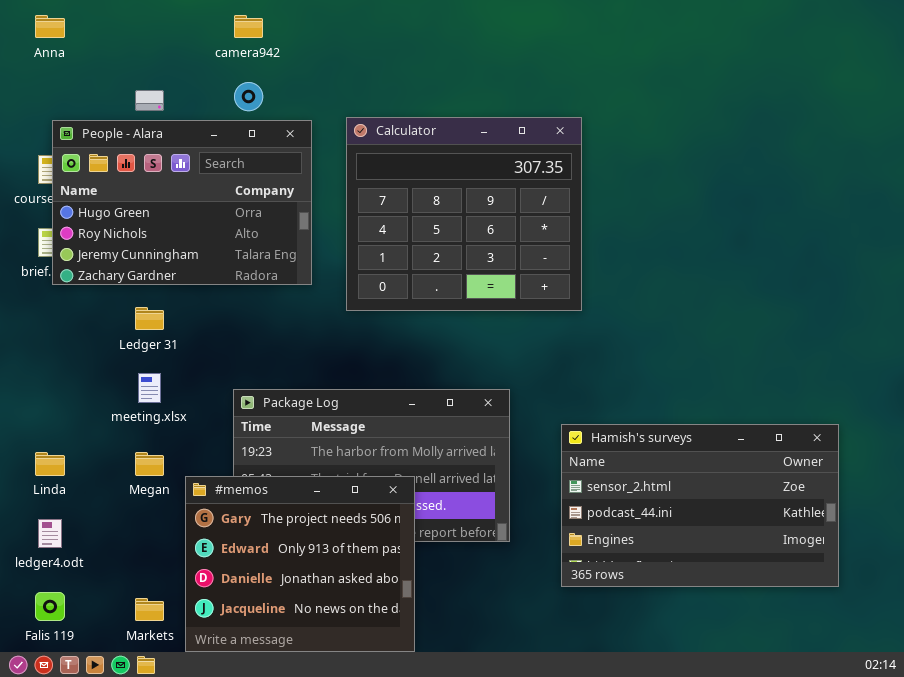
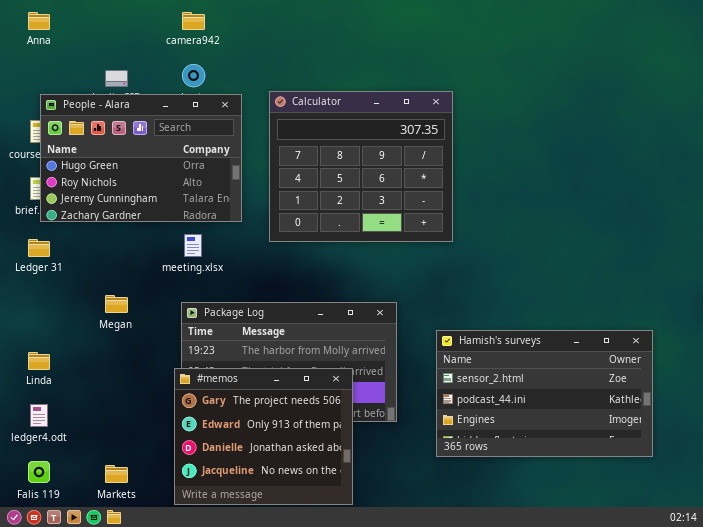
Ledger 31: [135,307,164,330] -> [28,239,50,257], moved
meeting.xlsx: [138,373,161,403] -> [184,234,202,257], moved
Megan: [135,452,164,476] -> [105,295,128,313], moved
#memos: [185,476,415,652] -> [174,368,353,505], moved

